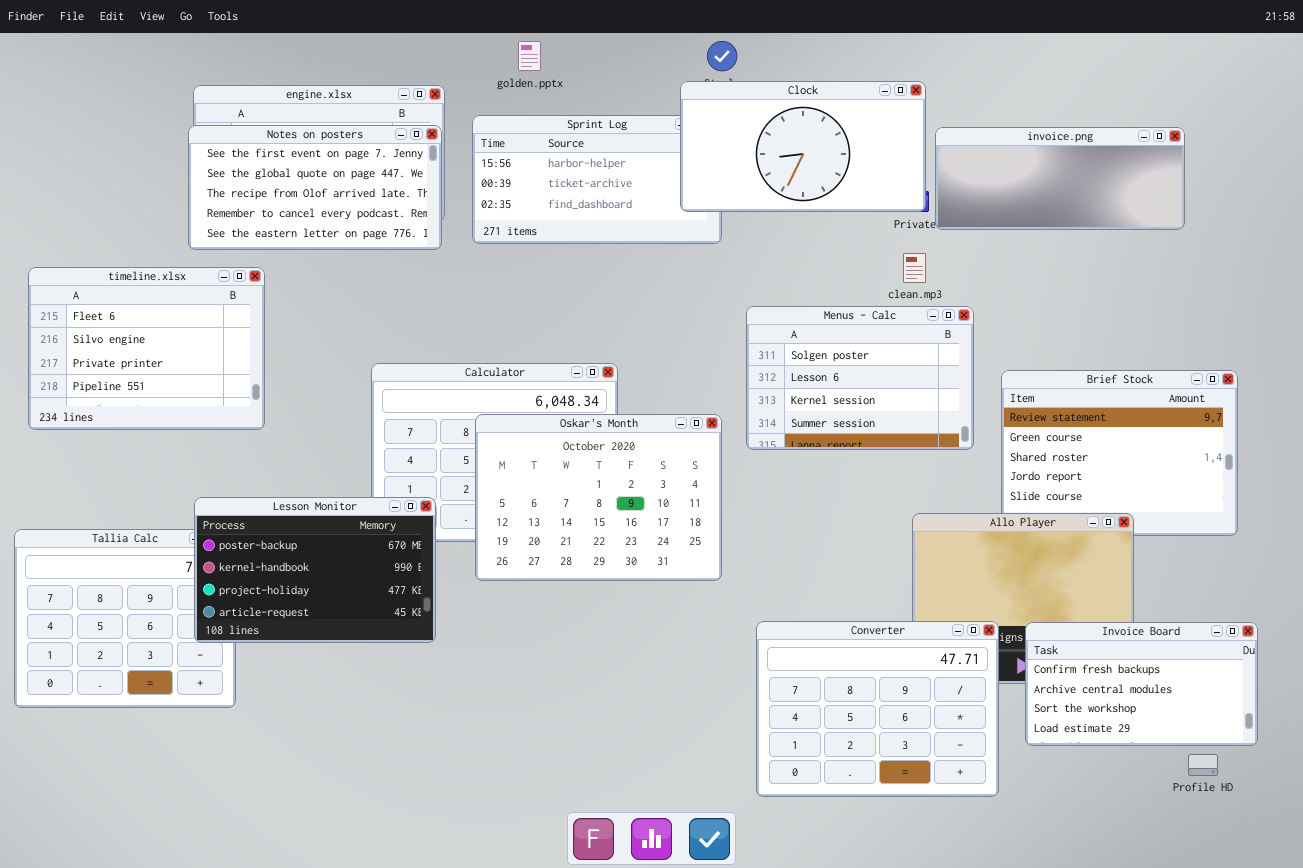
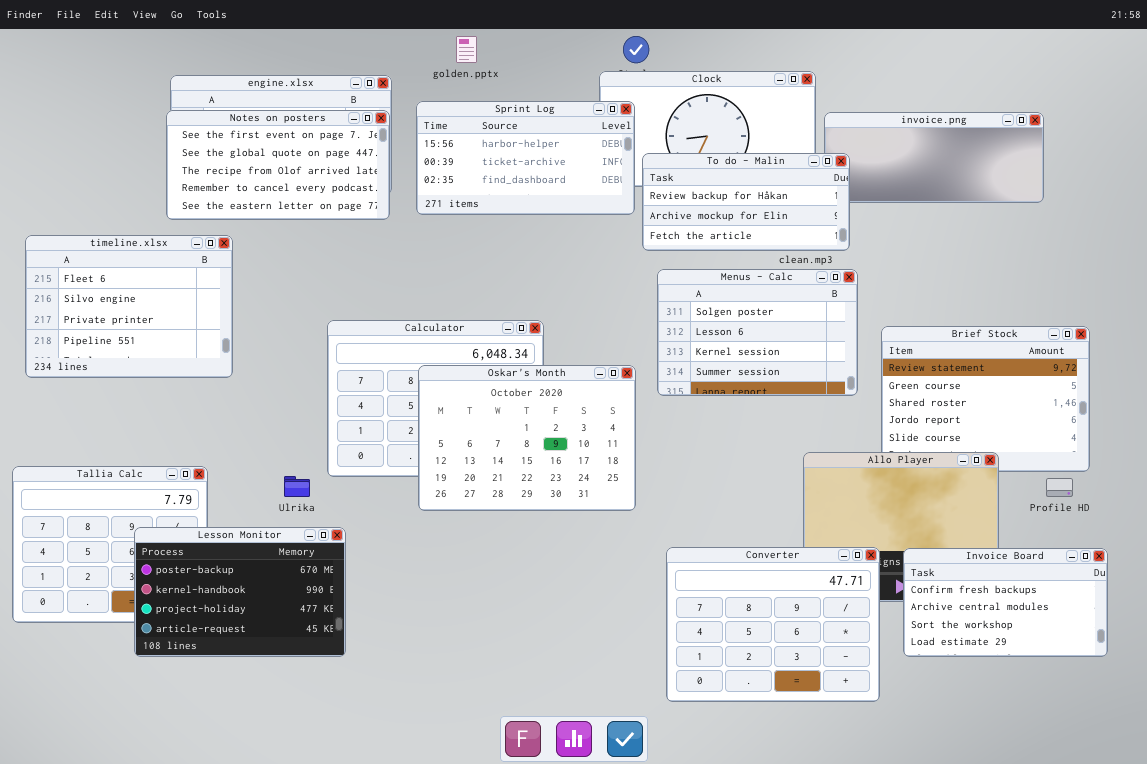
Sprint Log: [472,115,722,244] -> [416,101,635,215], raised
To do - Malin: none -> [642,153,850,251], opened
Lesson Monitor: [194,497,436,643] -> [134,527,346,657], moved
Profile HD: [1188,754,1218,776] -> [1046,478,1073,497], moved

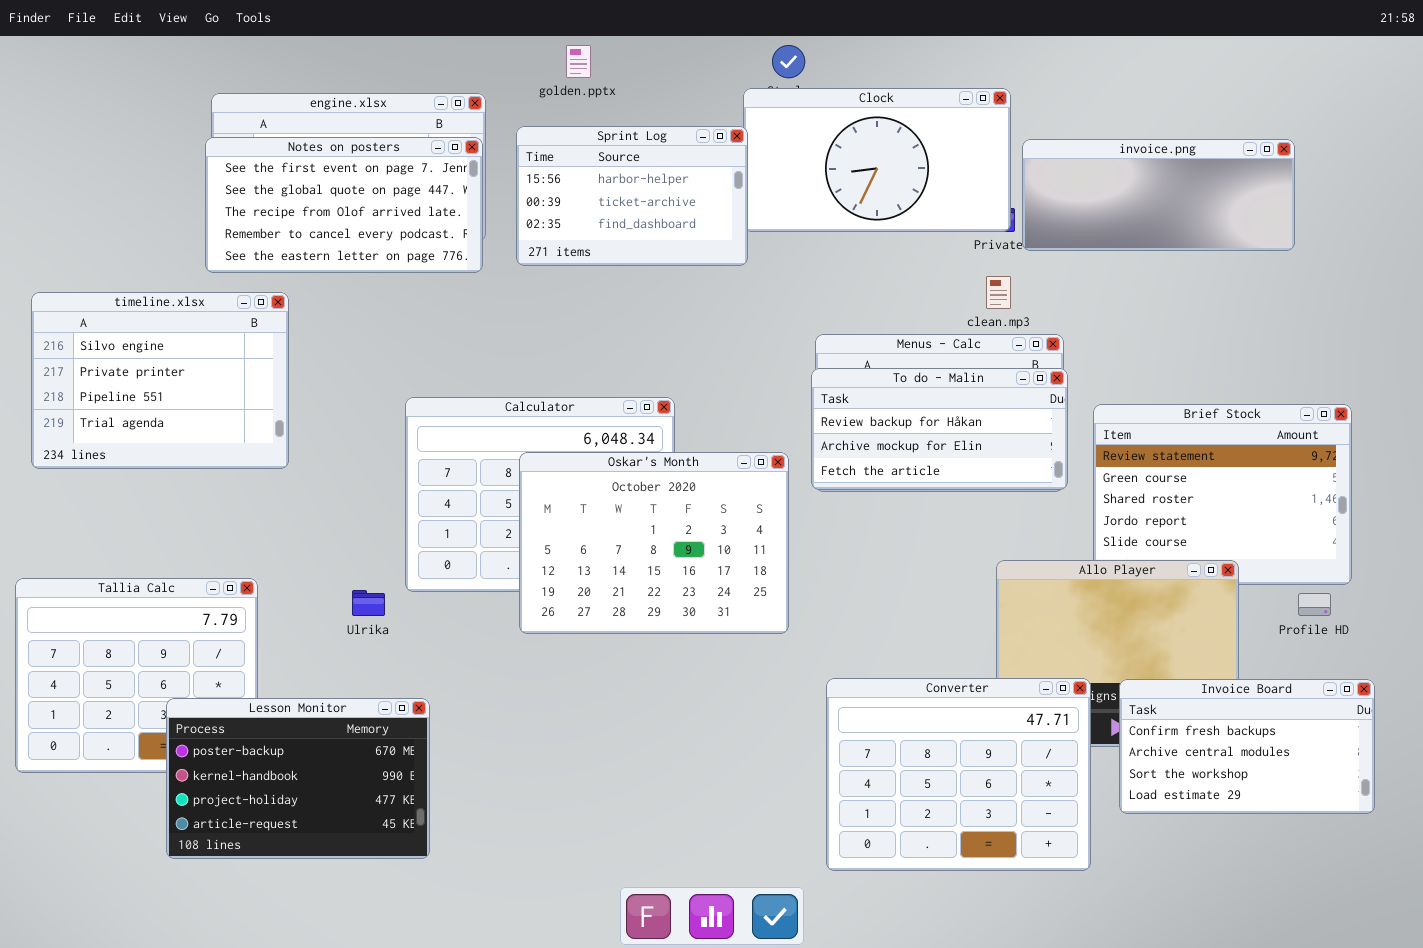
Sprint Log: [416,101,635,215] -> [516,126,748,266], resized
To do - Malin: [642,153,850,251] -> [811,368,1068,490], moved
timeline.xlsx: [25,235,233,378] -> [31,292,289,469], scrolled down 1 row
Lesson Monitor: [134,527,346,657] -> [166,698,430,859], moved

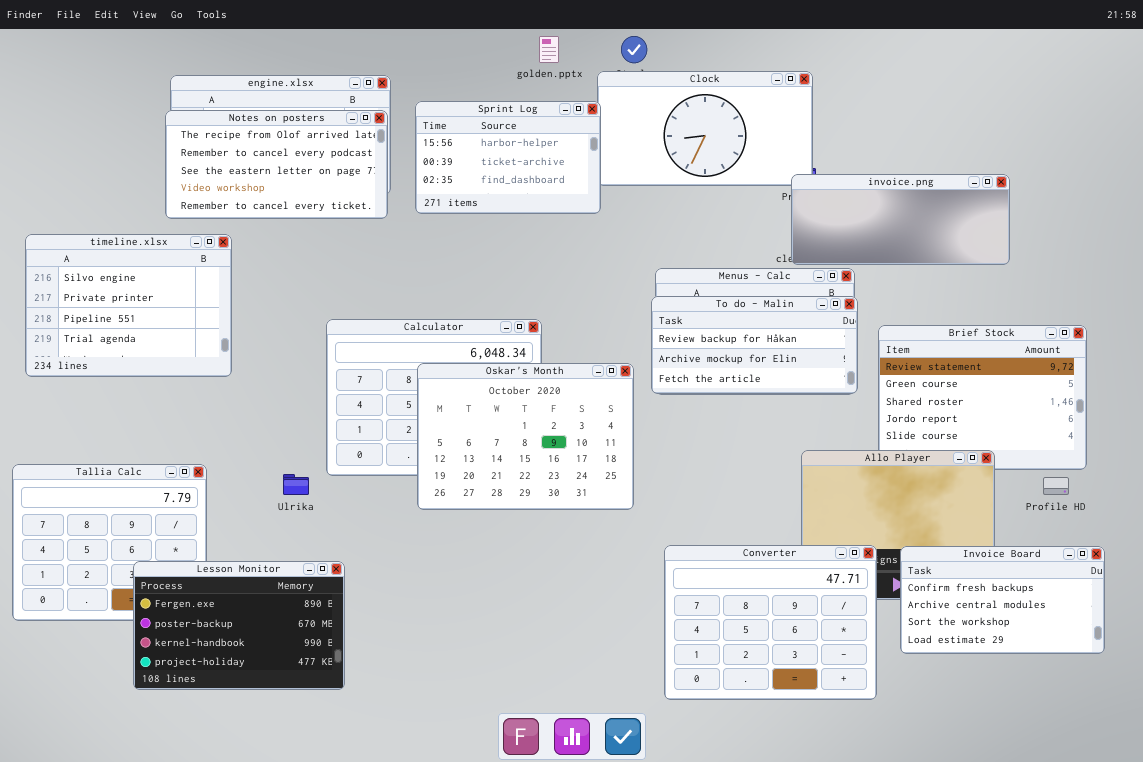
golden.pptx: [566,45,591,78] -> [539,36,559,63], moved
Notes on posters: [205,137,483,273] -> [165,110,388,219], scrolled down 2 rows
invoice.png: [1022,139,1295,251] -> [791,174,1010,265], moved
Lesson Monitor: [166,698,430,859] -> [133,561,345,690], scrolled up 1 row

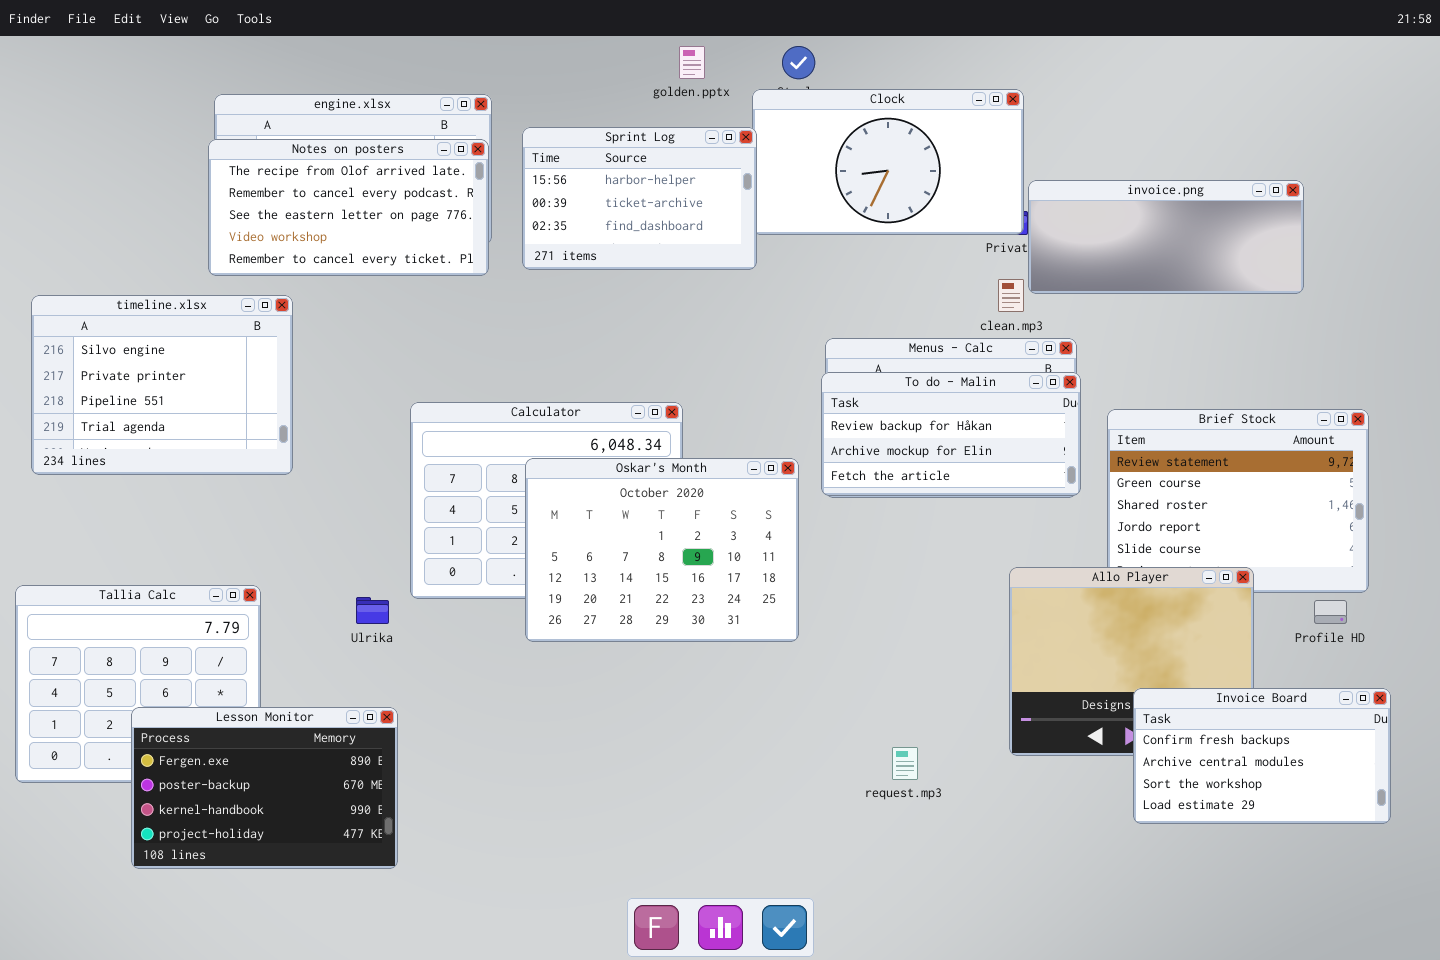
invoice.png: [791,174,1010,265] -> [1028,180,1304,294], moved
Converter: [664,545,877,700] -> none, closed
Lesson Monitor: [133,561,345,690] -> [131,707,398,869], moved

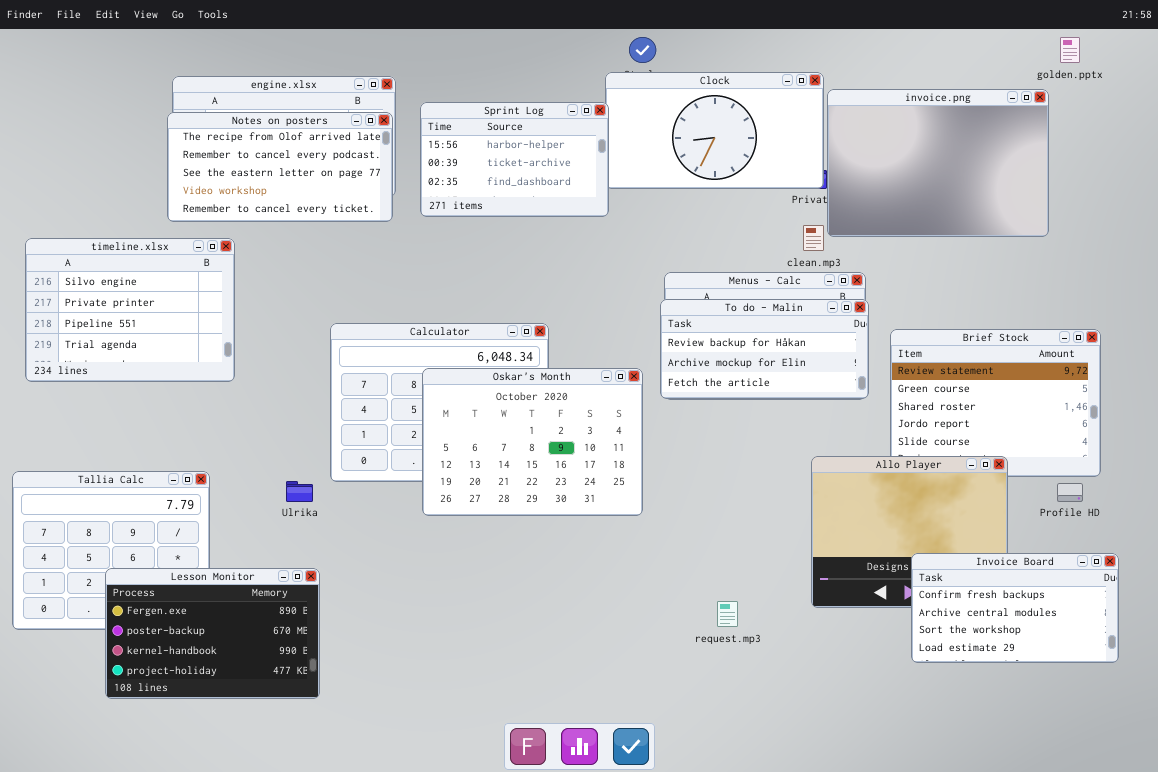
golden.pptx: [679,46,705,79] -> [1060,37,1080,63], moved
invoice.png: [1028,180,1304,294] -> [827,89,1049,237], resized

